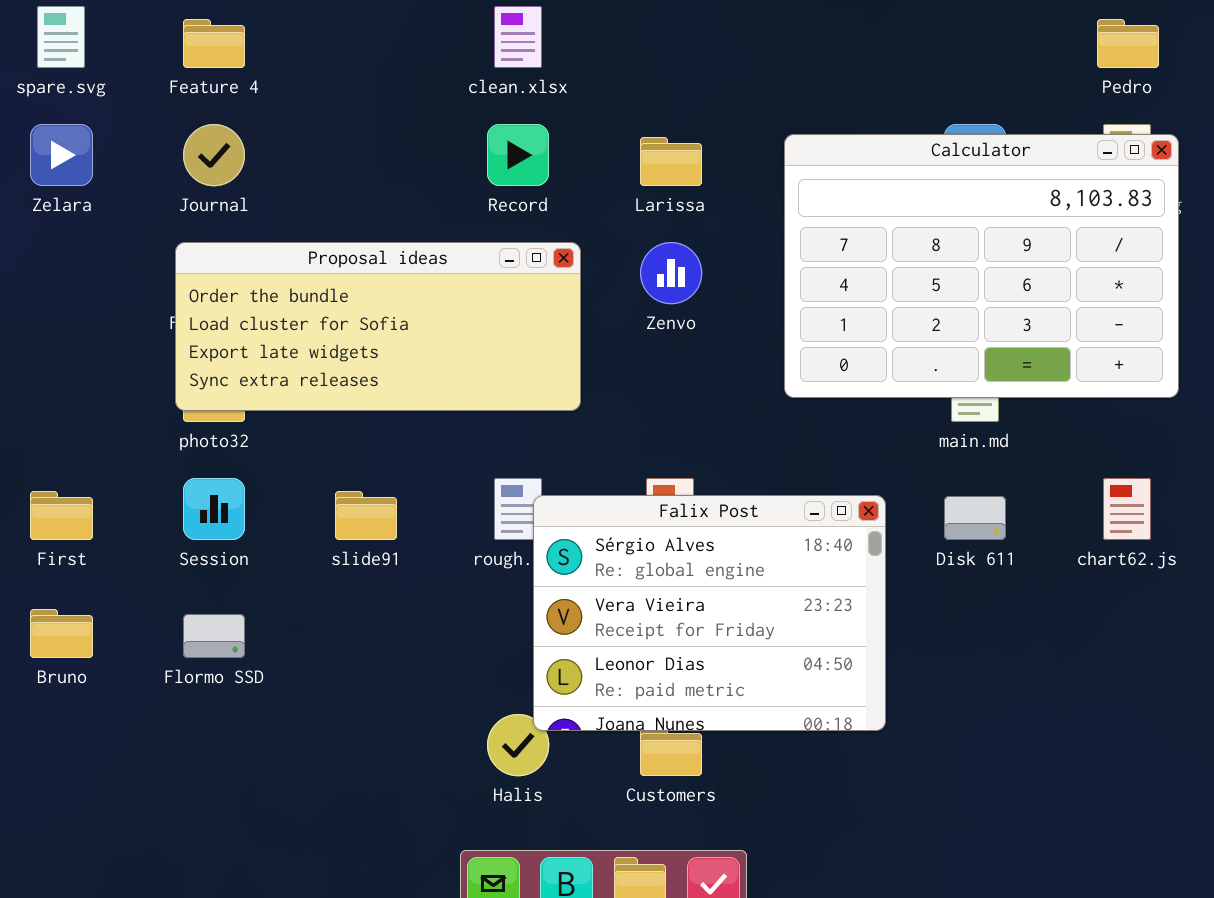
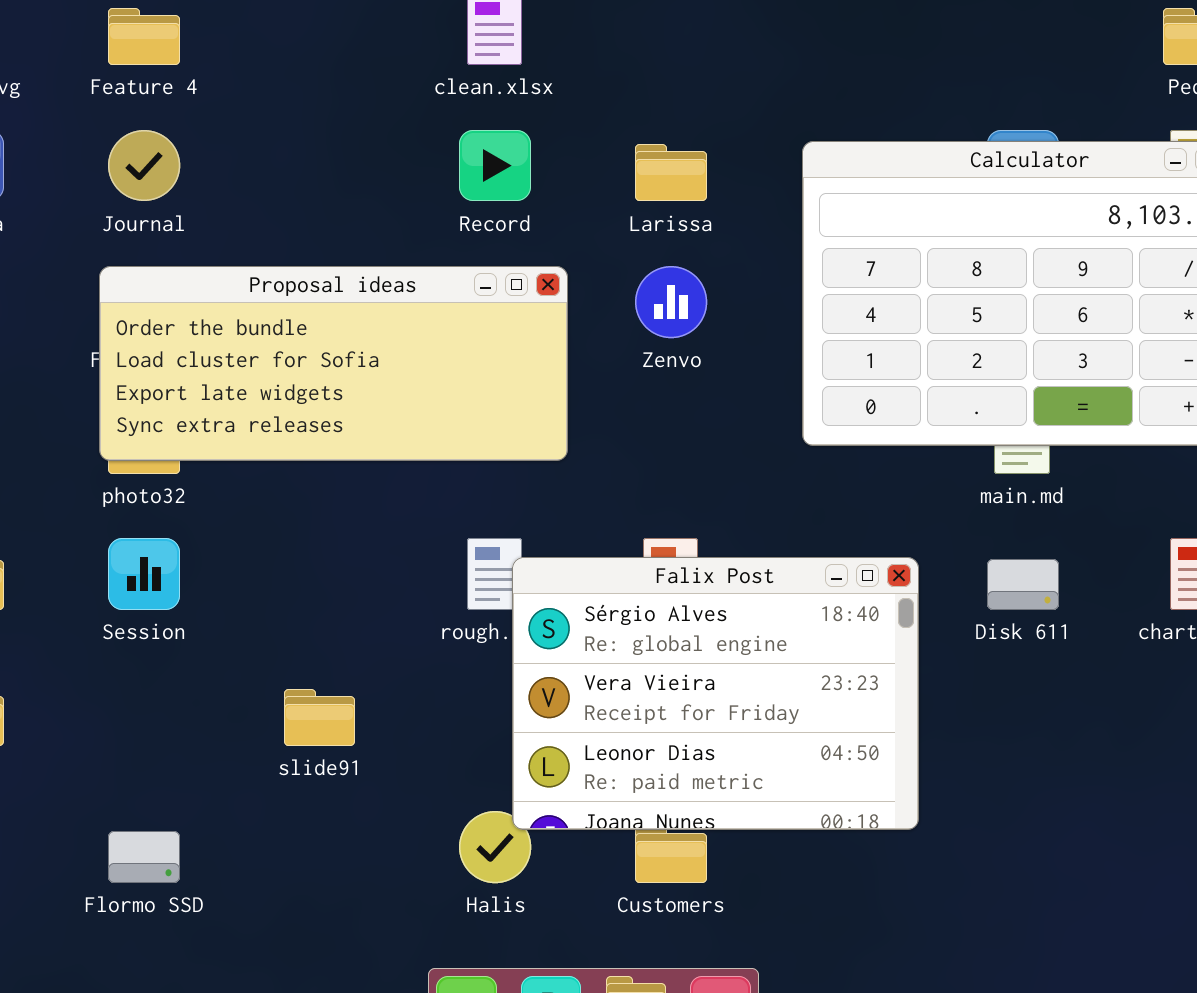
slide91: [335,491,397,540] -> [284,689,355,746], moved
Flormo SSD: [183,614,245,658] -> [108,831,180,883], moved

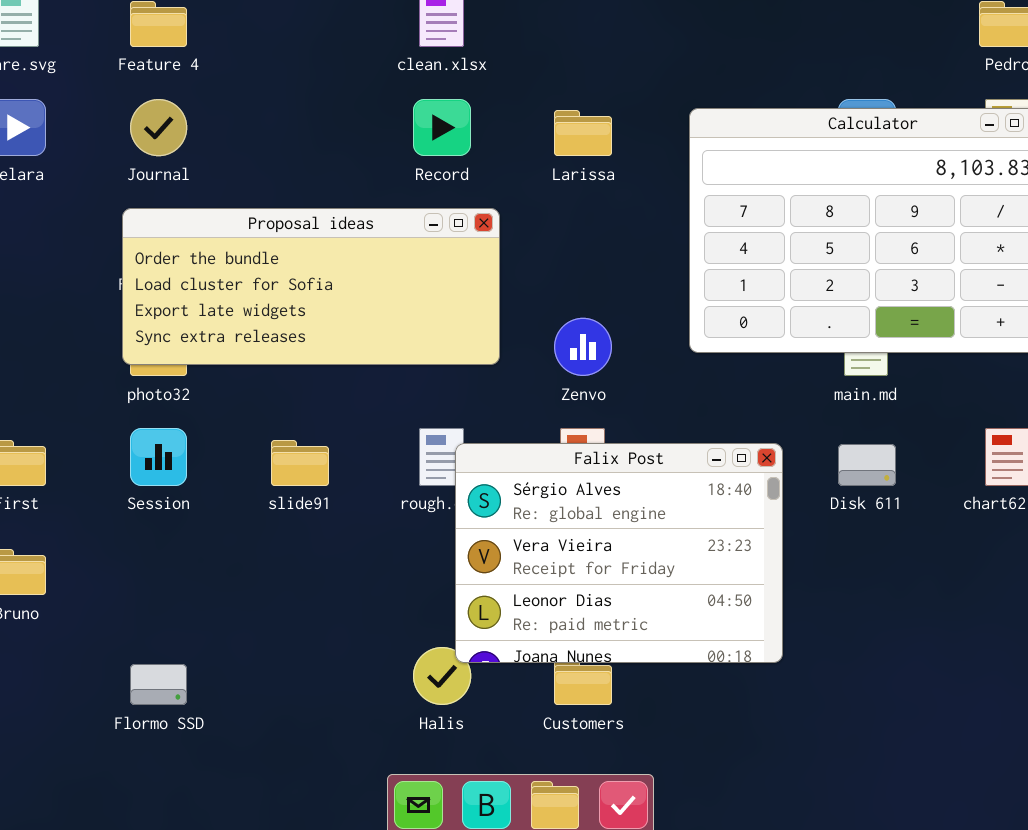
Zenvo: [635,266,707,338] -> [554,318,612,376], moved
slide91: [284,689,355,746] -> [271,440,329,486], moved

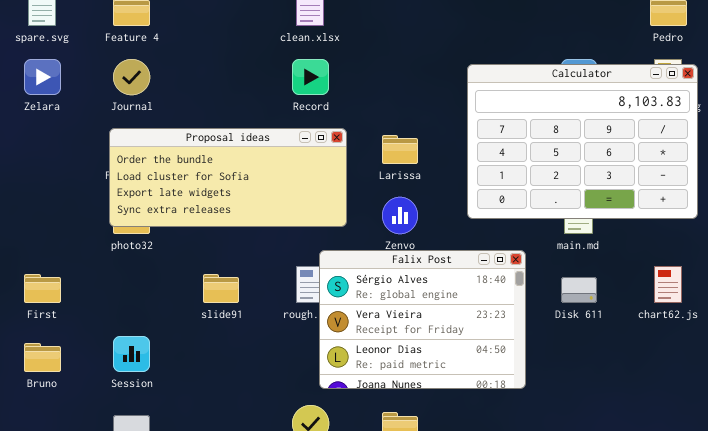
Larissa: [554,110,612,156] -> [382,135,418,164], moved
Session: [130,428,187,486] -> [113,336,150,372], moved
Falix Post: [455,443,783,663] -> [319,250,526,389], moved

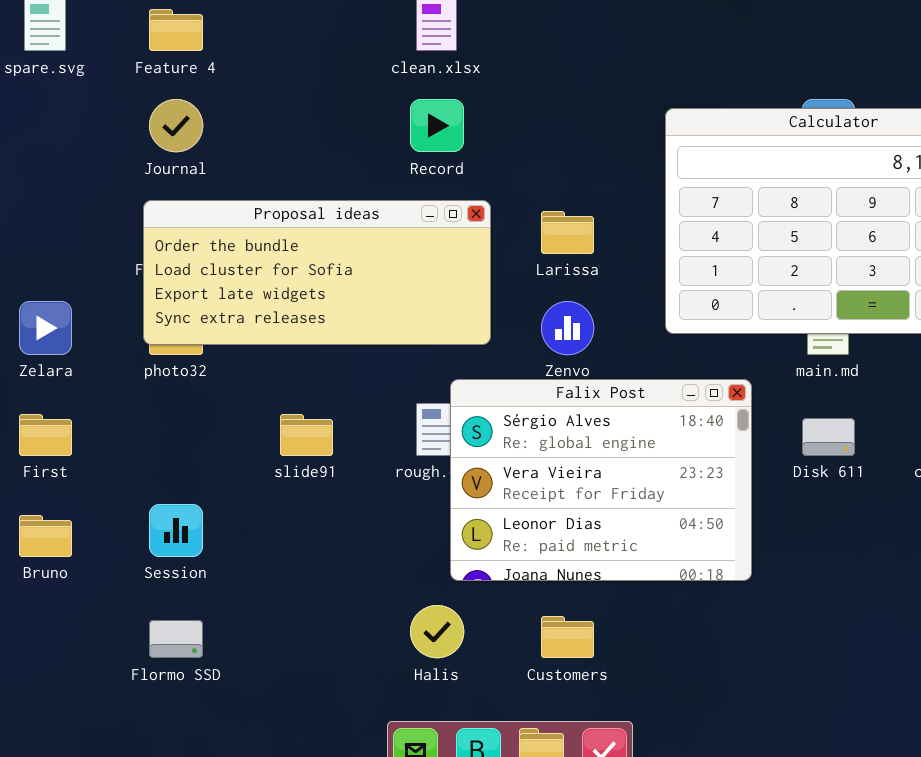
Zelara: [24,59,61,95] -> [19,301,72,355], moved

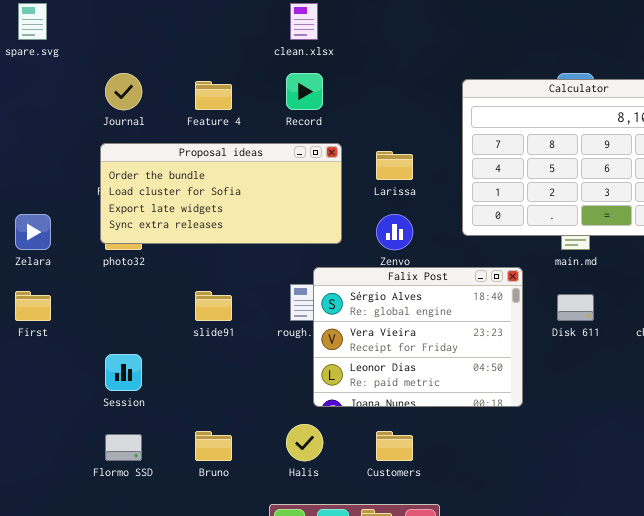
Feature 4: [149,9,203,51] -> [195,81,232,110], moved
Bruno: [19,515,72,557] -> [195,431,232,461], moved

